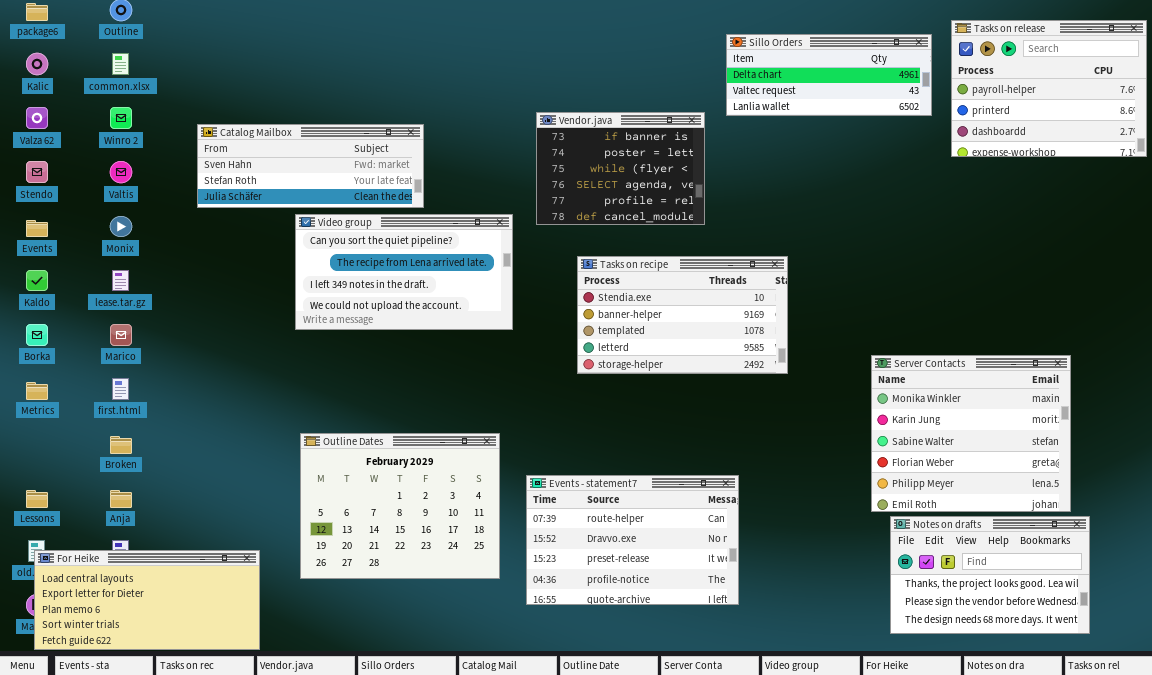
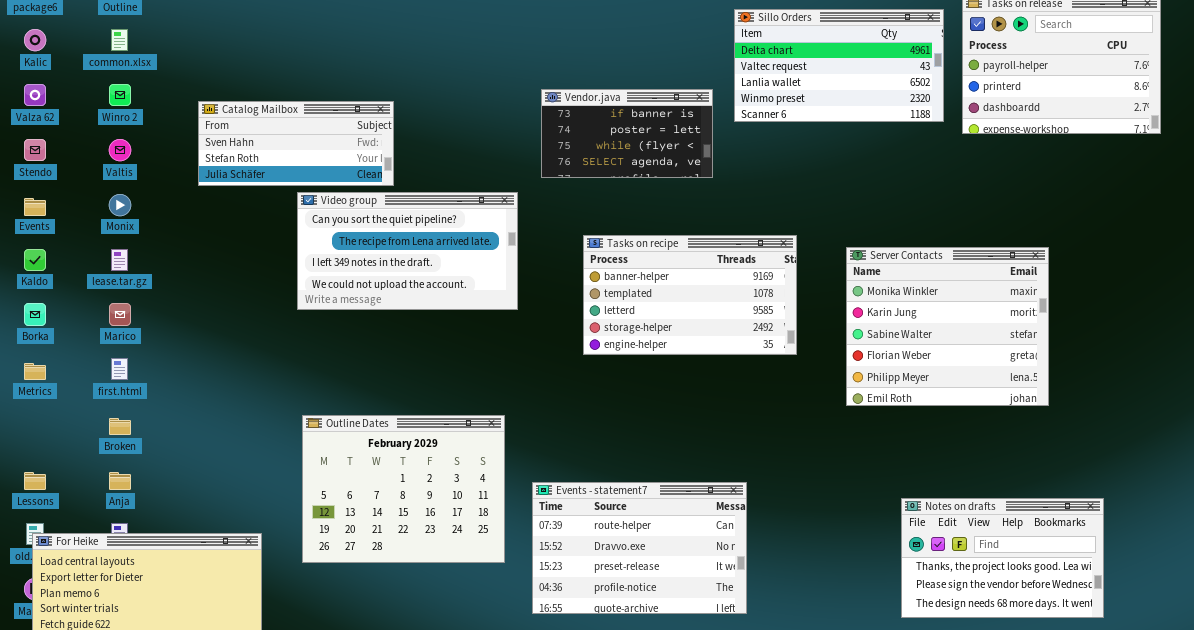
Sillo Orders: [726,34,932,116] -> [734,9,944,122], resized
Vendor.java: [536,112,705,225] -> [541,89,713,178], resized
Catalog Mailbox: [197,124,424,208] -> [198,101,394,186], resized
Tasks on recipe: [577,256,788,374] -> [583,235,797,355], scrolled down 1 row
Server Contacts: [871,355,1071,512] -> [846,247,1049,406], moved
Events - statement7: [526,475,739,605] -> [532,482,747,614], moved

